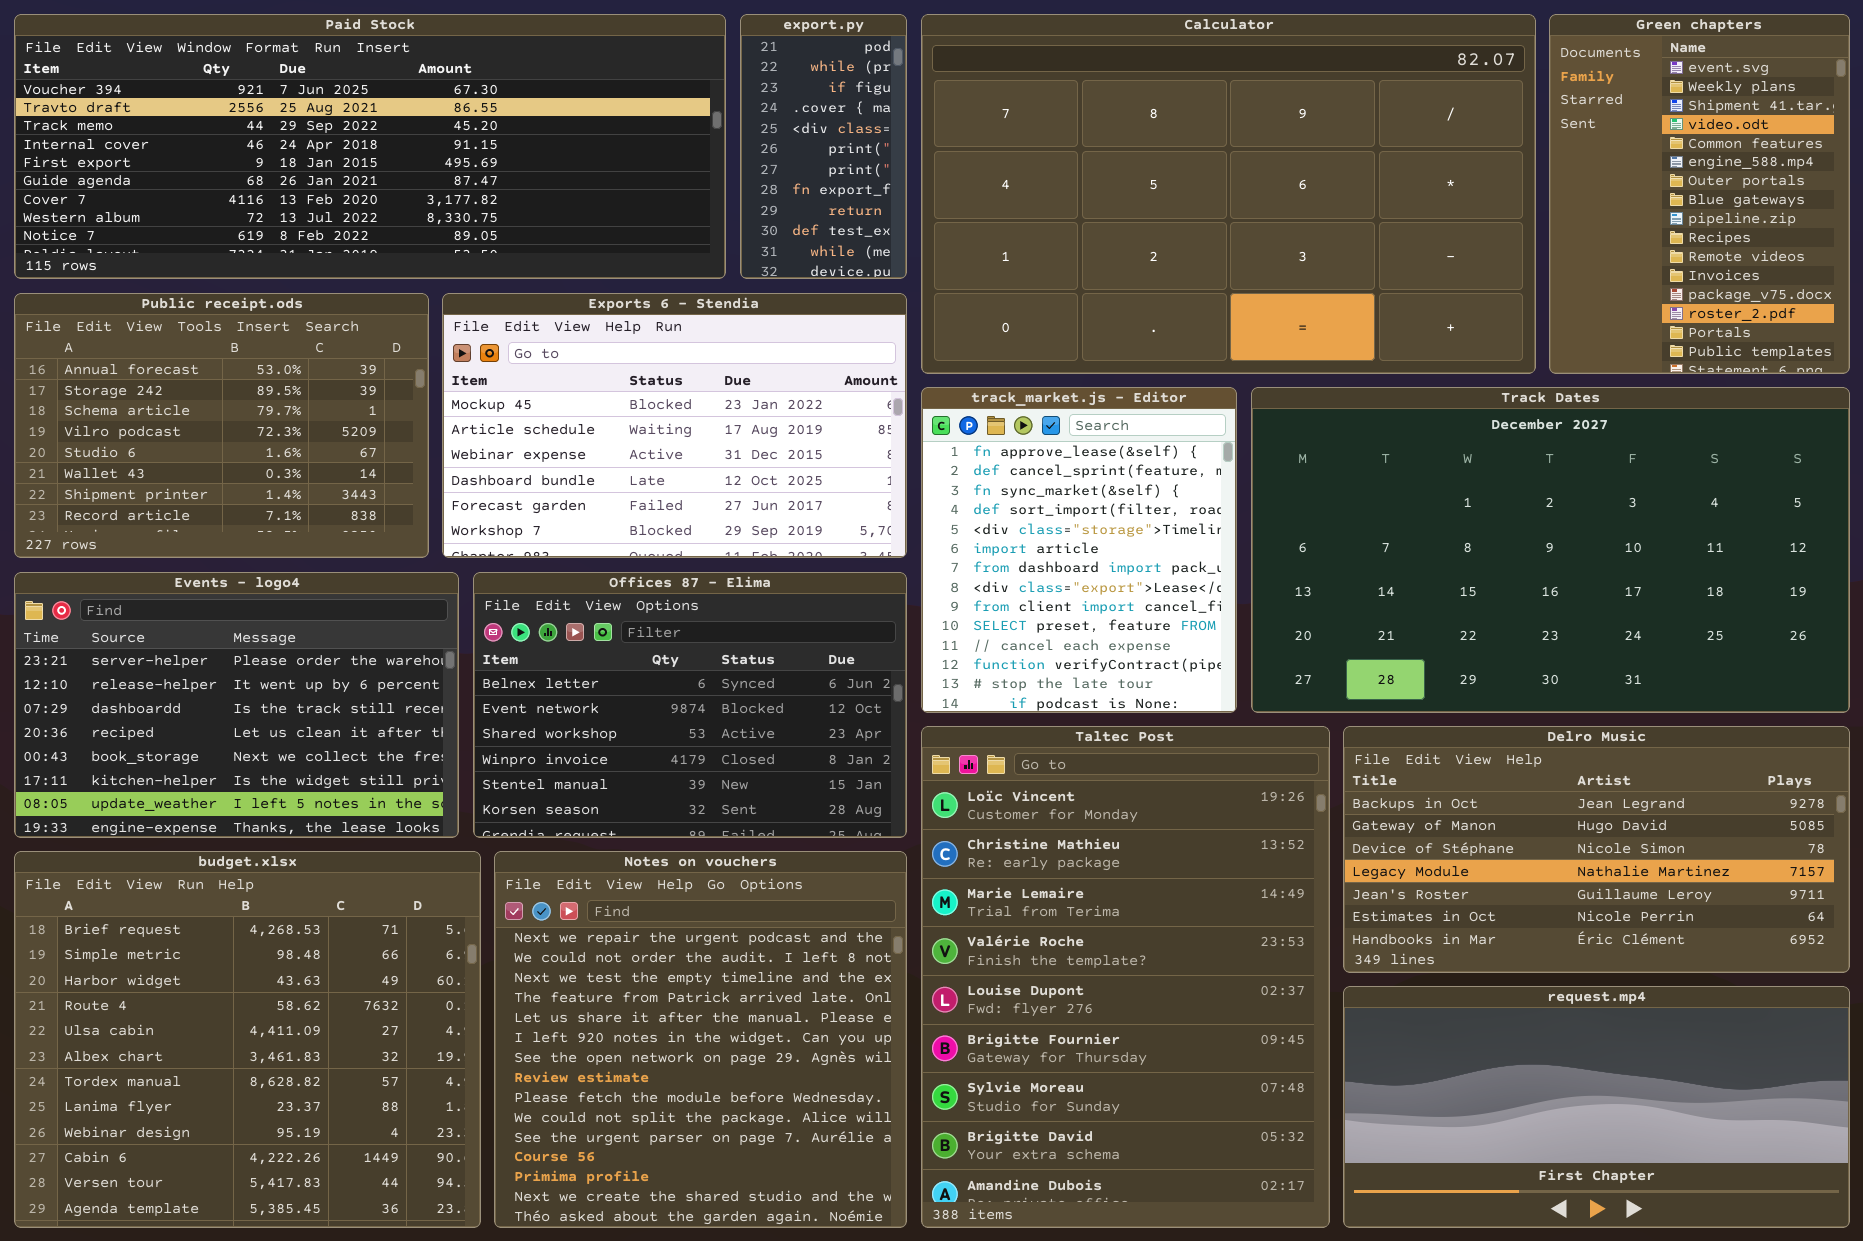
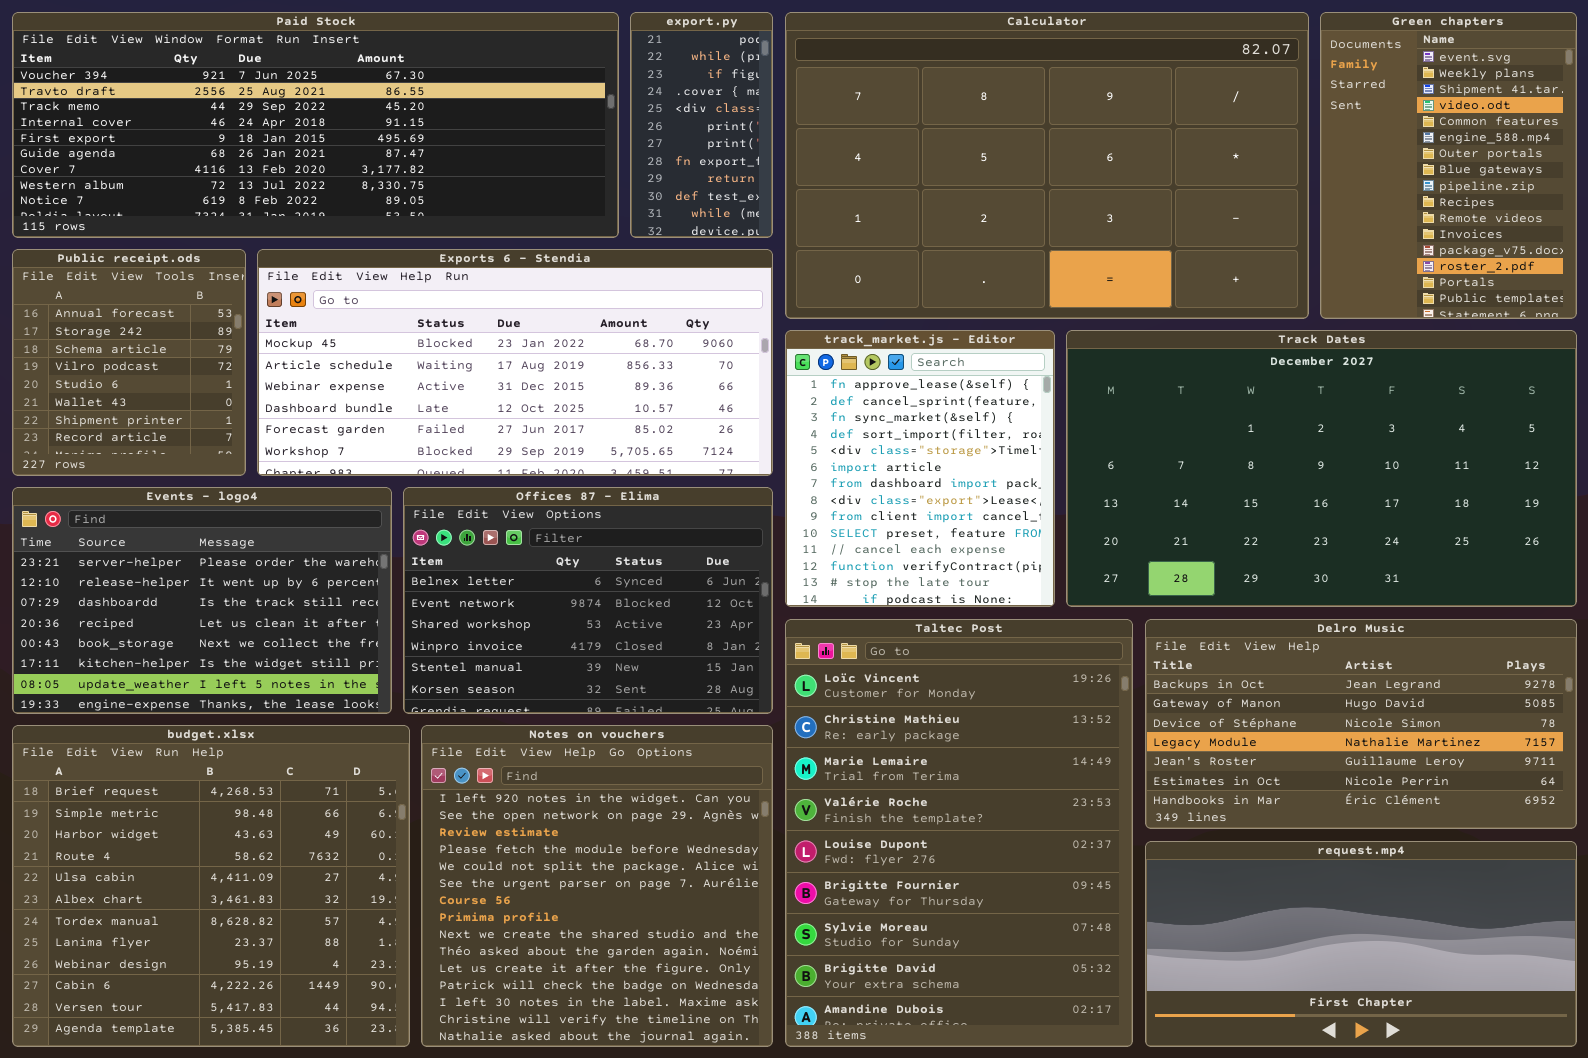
Public receipt.ods: [14,293,429,558] -> [12,249,246,476], resized
Exports 6 - Stendia: [442,293,907,558] -> [257,249,773,476], resized
Notes on vouchers: [494,851,907,1228] -> [421,725,773,1047], scrolled down 5 rows

